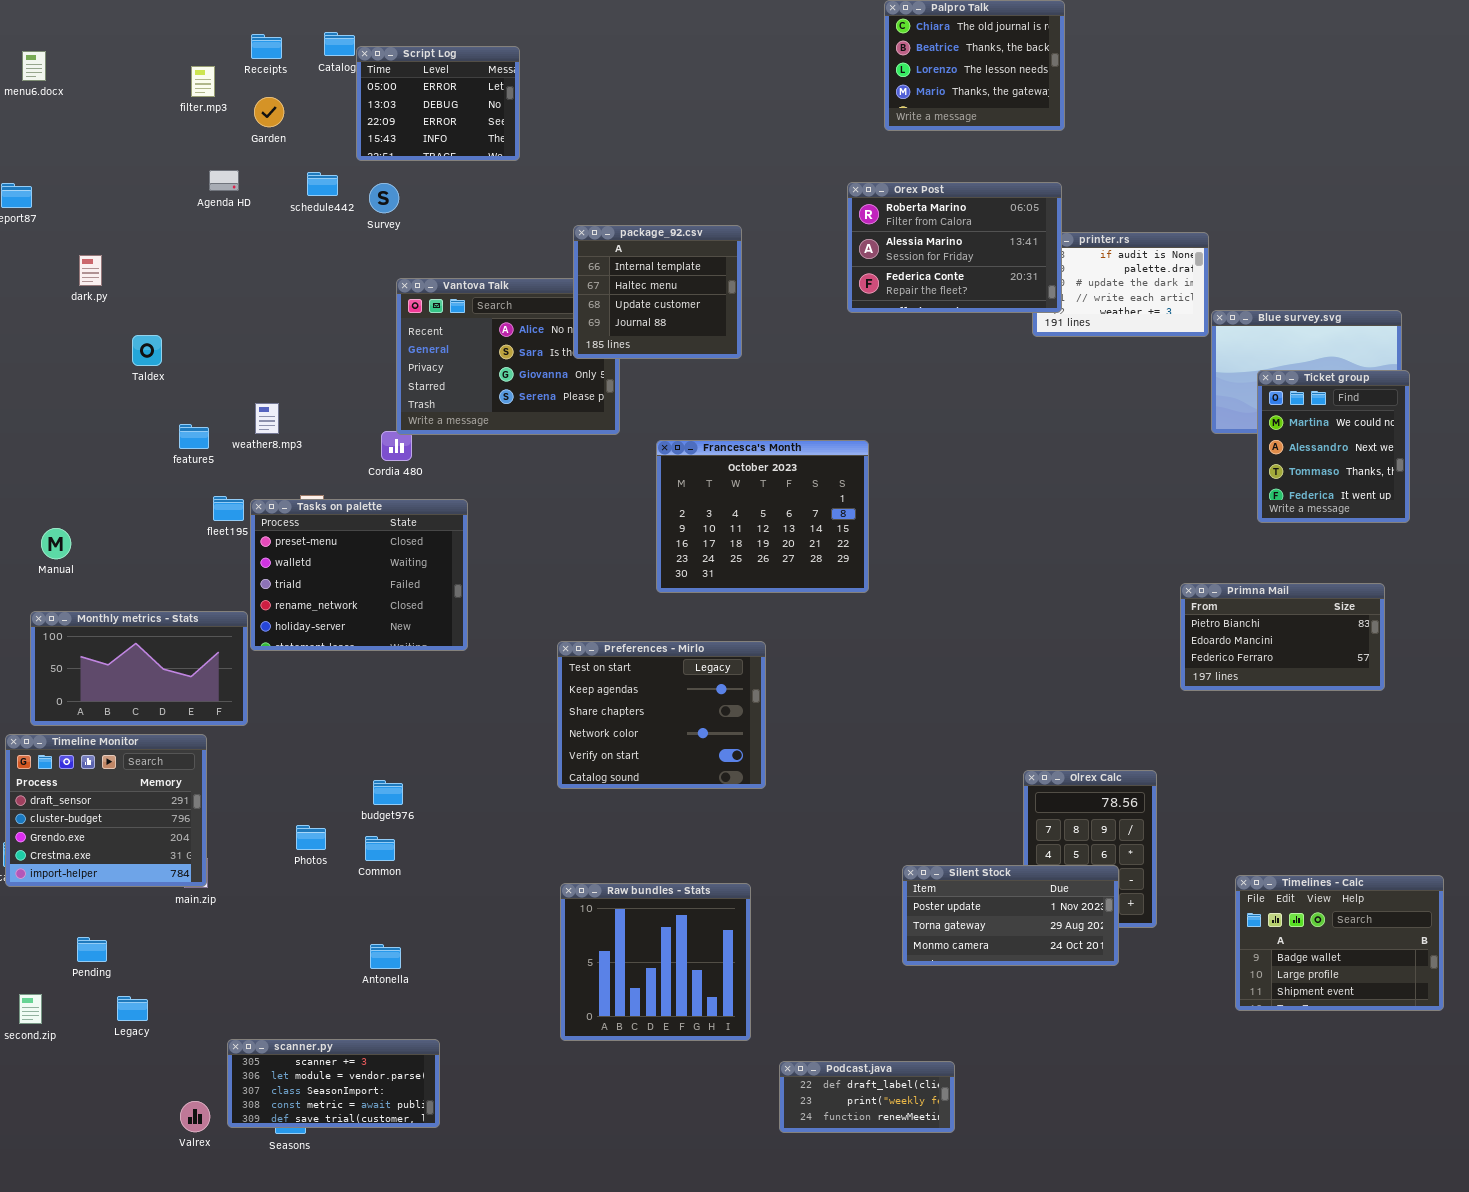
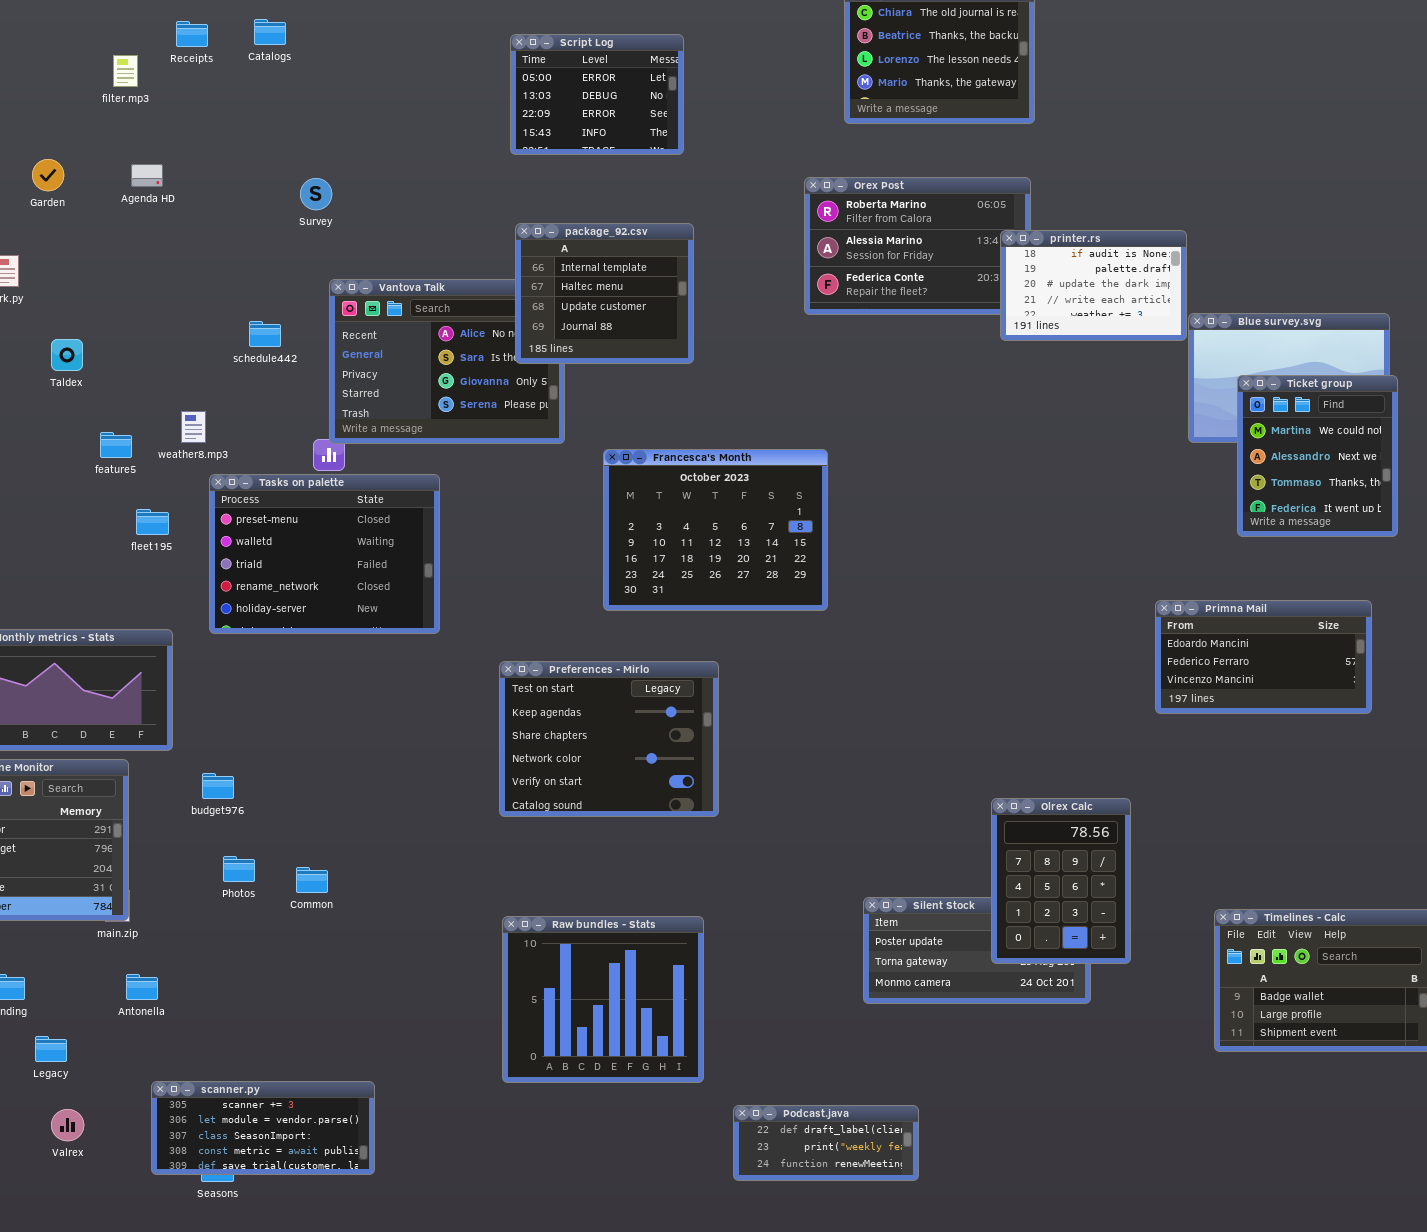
Script Log: [356,46,520,161] -> [510,34,684,155], moved
Garden: [254,97,284,127] -> [32,159,64,191], moved
schedule442: [307,172,338,196] -> [249,321,281,347], moved
printer.rs: [1032,232,1209,337] -> [1000,230,1187,341], raised
Tasks on palette: [250,499,468,651] -> [209,474,440,634], moved
Primna Mail: [1180,583,1385,691] -> [1155,600,1372,714], scrolled down 1 row
Olrex Calc: [1023,770,1157,928] -> [991,798,1131,964], raised
budget976: [373,780,403,805] -> [202,773,234,799], moved
Antonella: [370,944,401,969] -> [126,974,158,1000], moved
Valrex: [180,1101,210,1132] -> [51,1109,84,1141], moved

